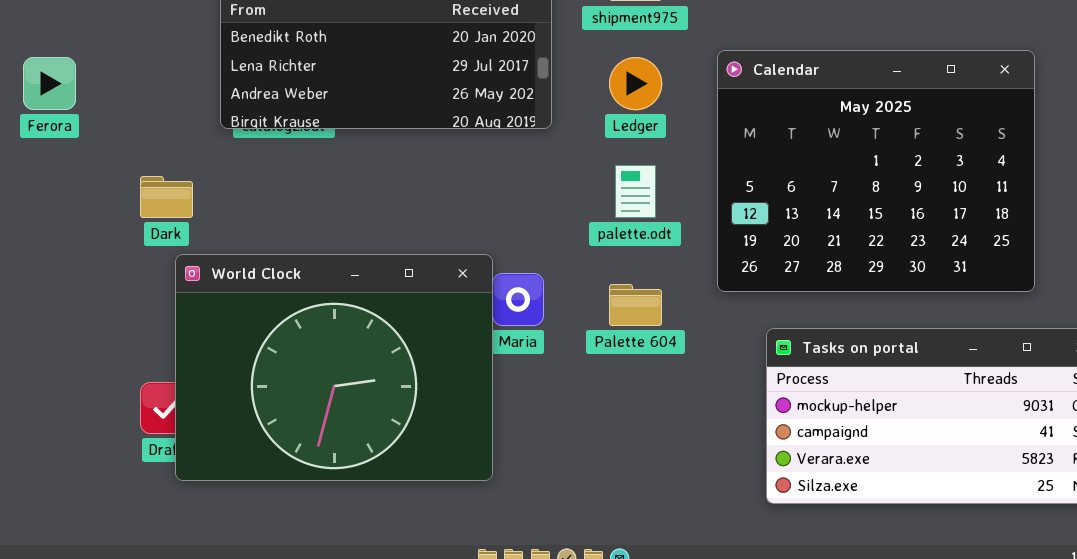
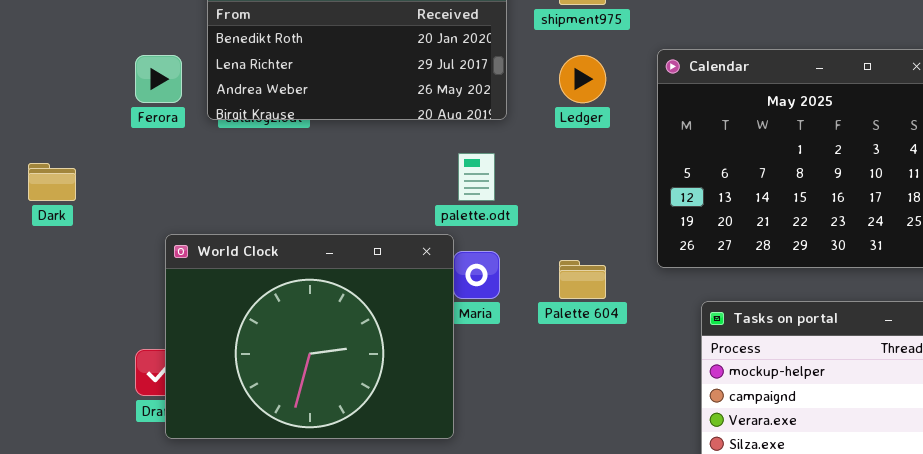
Ferora: [23,57,76,110] -> [135,55,182,103], moved
palette.odt: [615,165,656,218] -> [458,153,495,201], moved
Dark: [140,176,193,218] -> [28,163,76,201], moved

